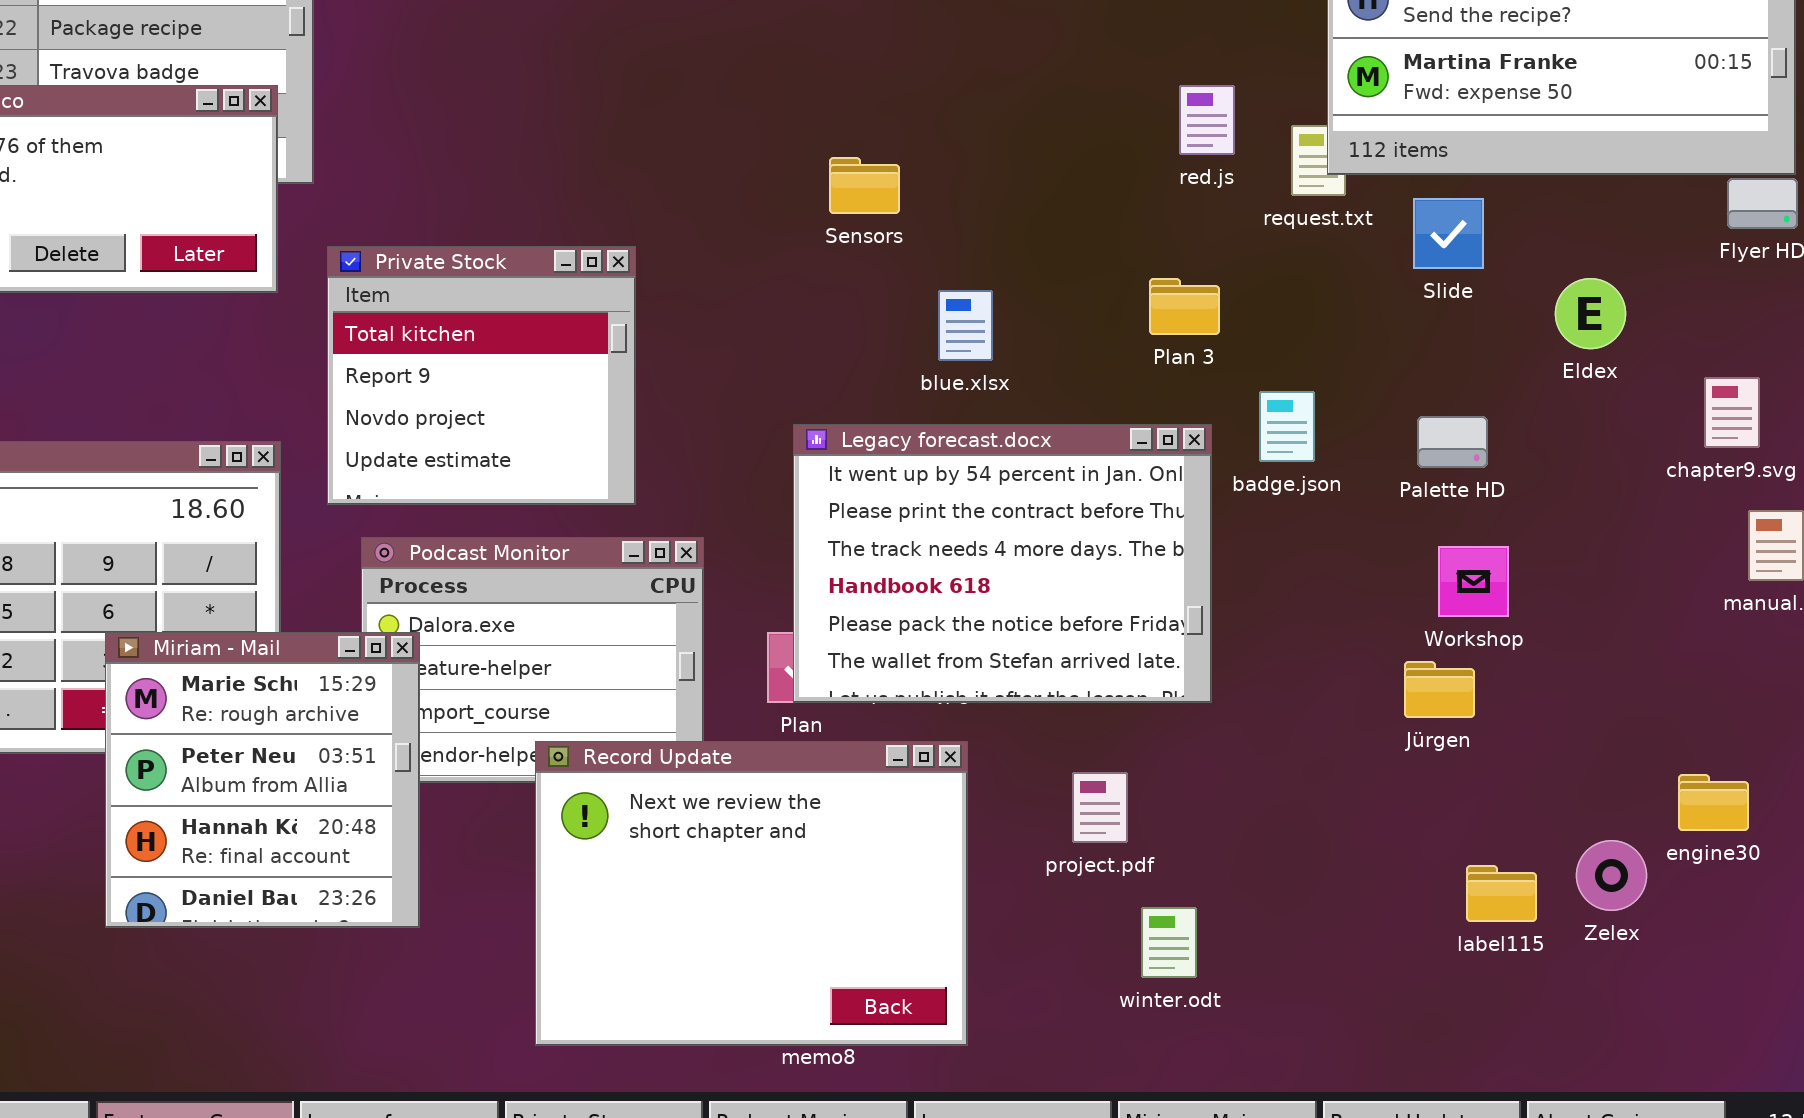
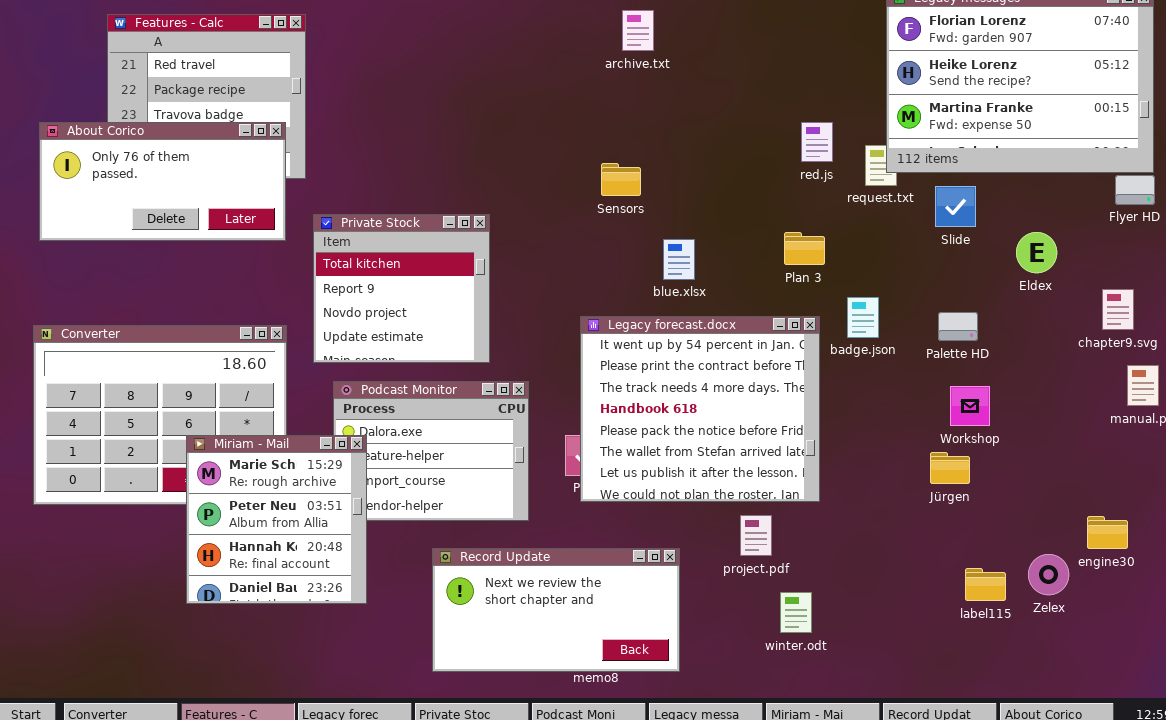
Legacy forecast.docx: [793,424,1212,703] -> [580,316,820,502], resized
Record Update: [535,741,968,1046] -> [432,548,680,672], resized

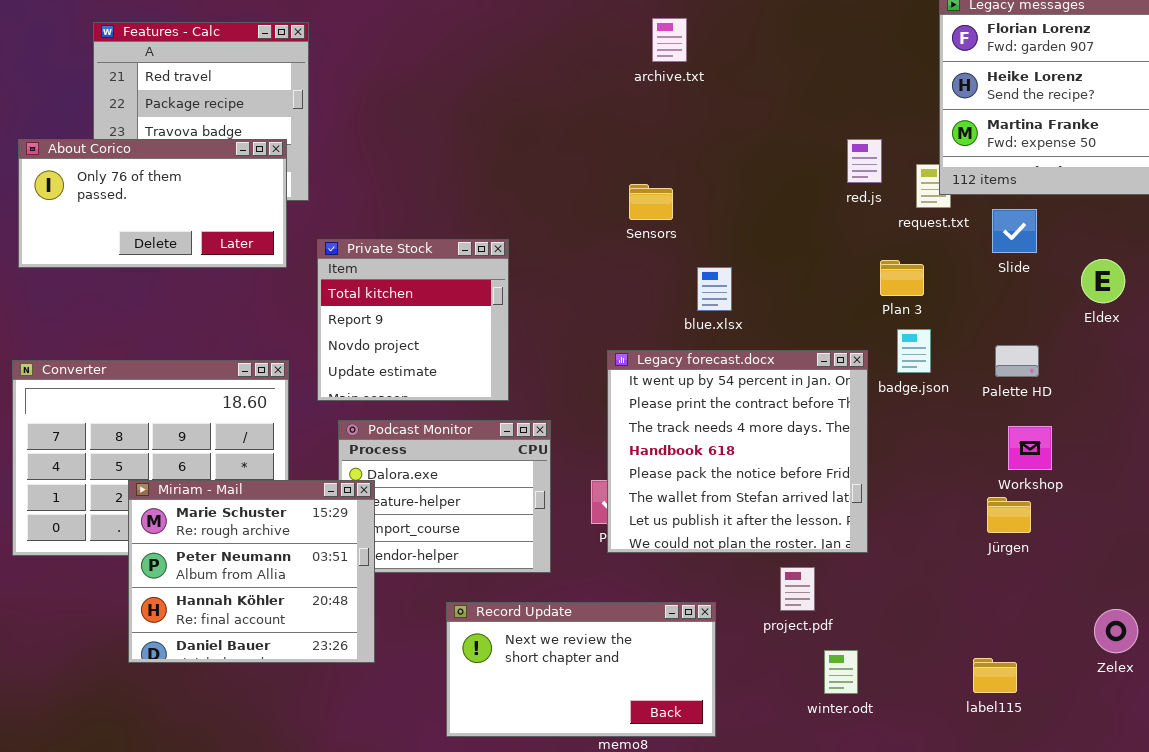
Plan 3: [784,232,825,265] -> [880,260,924,296], moved
Miriam - Mail: [186,435,367,604] -> [128,480,375,663], resized
label115: [965,568,1006,601] -> [973,658,1017,693], moved

